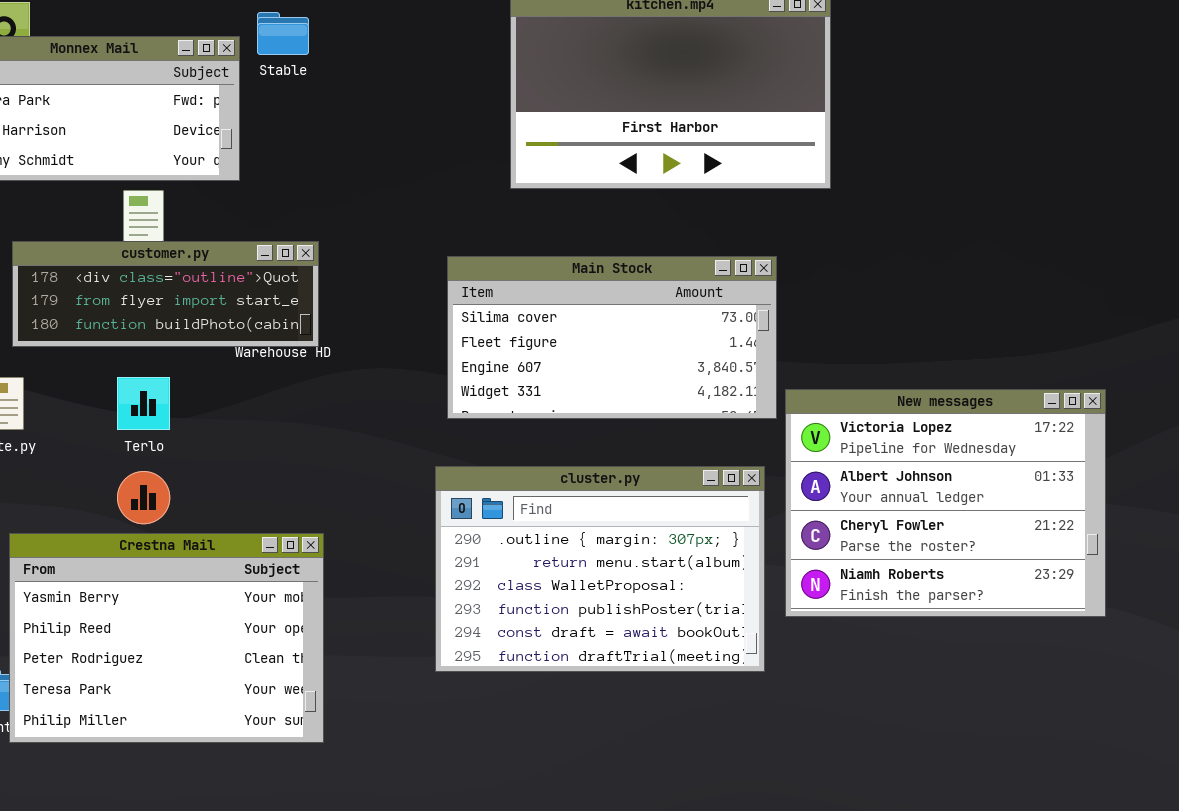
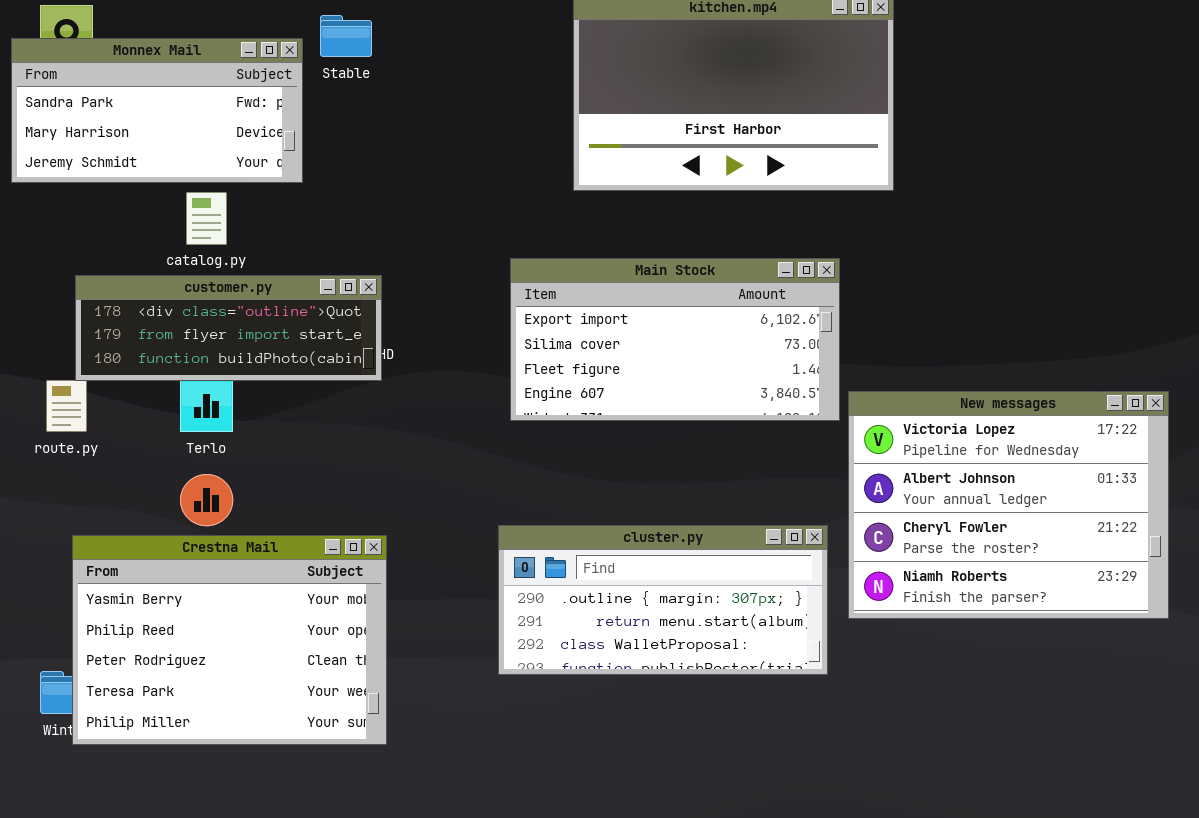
customer.py: [12,241,319,347] -> [75,275,382,381], moved
Main Stock: [447,256,777,419] -> [510,258,840,421], scrolled up 1 row
cluster.py: [435,466,765,672] -> [498,525,828,675], resized

